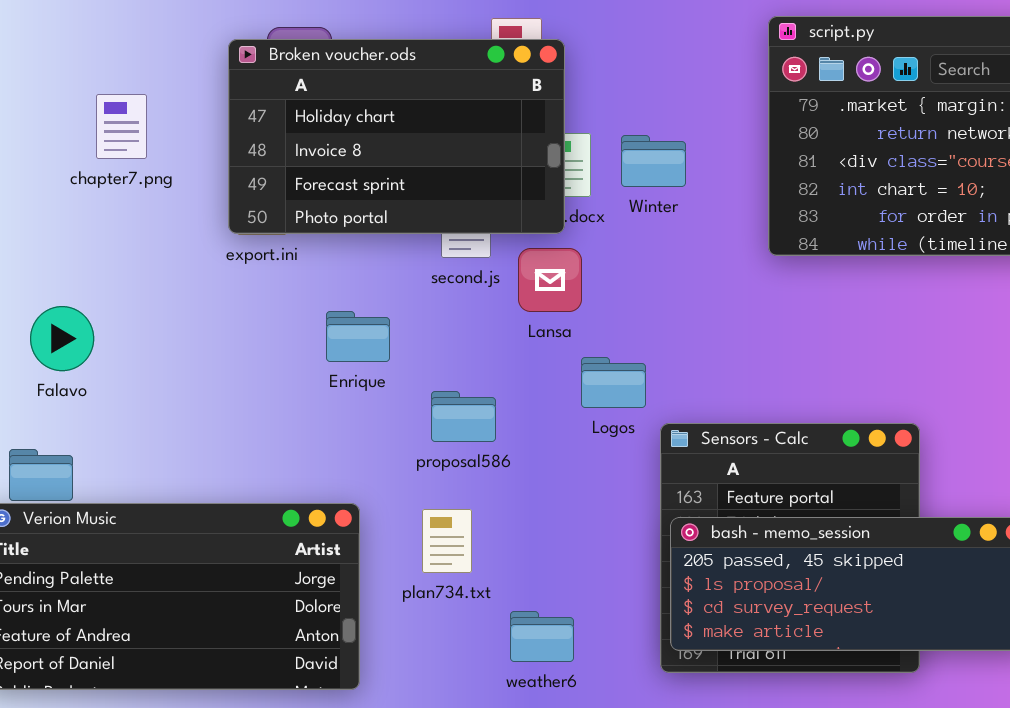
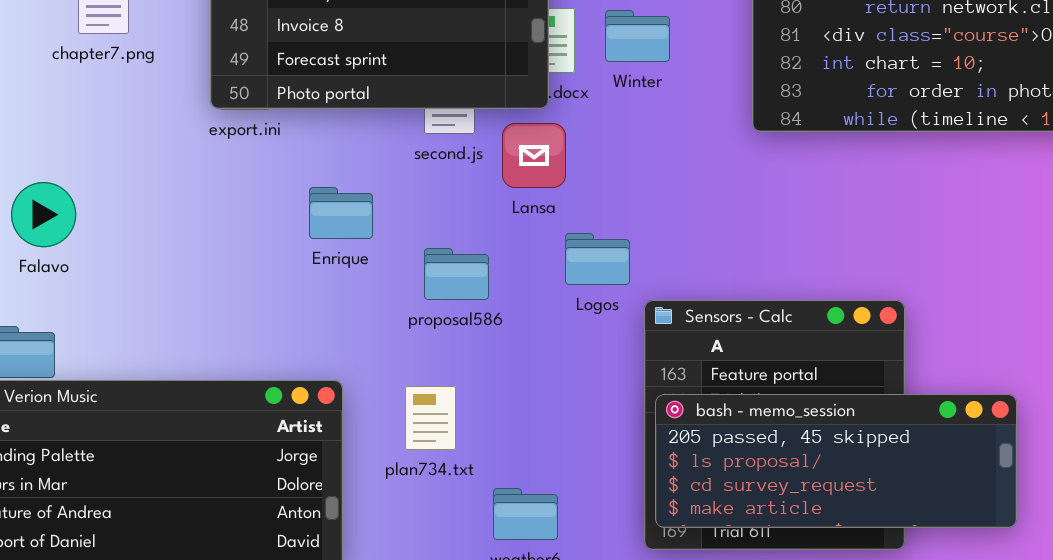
proposal586: [431,391,496,442] -> [424,248,489,300], moved

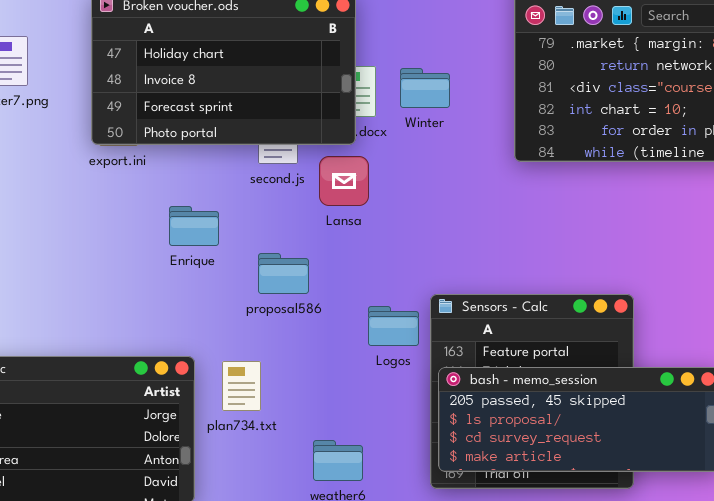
Logos: [565,233,630,285] -> [368,306,419,346], moved
plan734.txt: [405,386,456,450] -> [222,361,261,411], moved

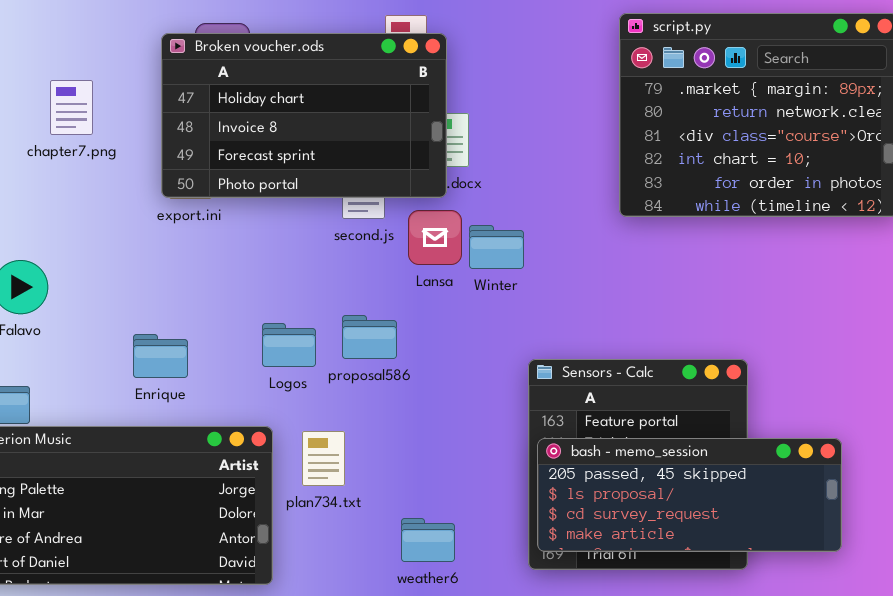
Winter: [400,68,450,108] -> [469,225,524,269], moved
Enrique: [169,206,219,246] -> [133,334,188,378], moved
Logos: [368,306,419,346] -> [262,323,316,367], moved

